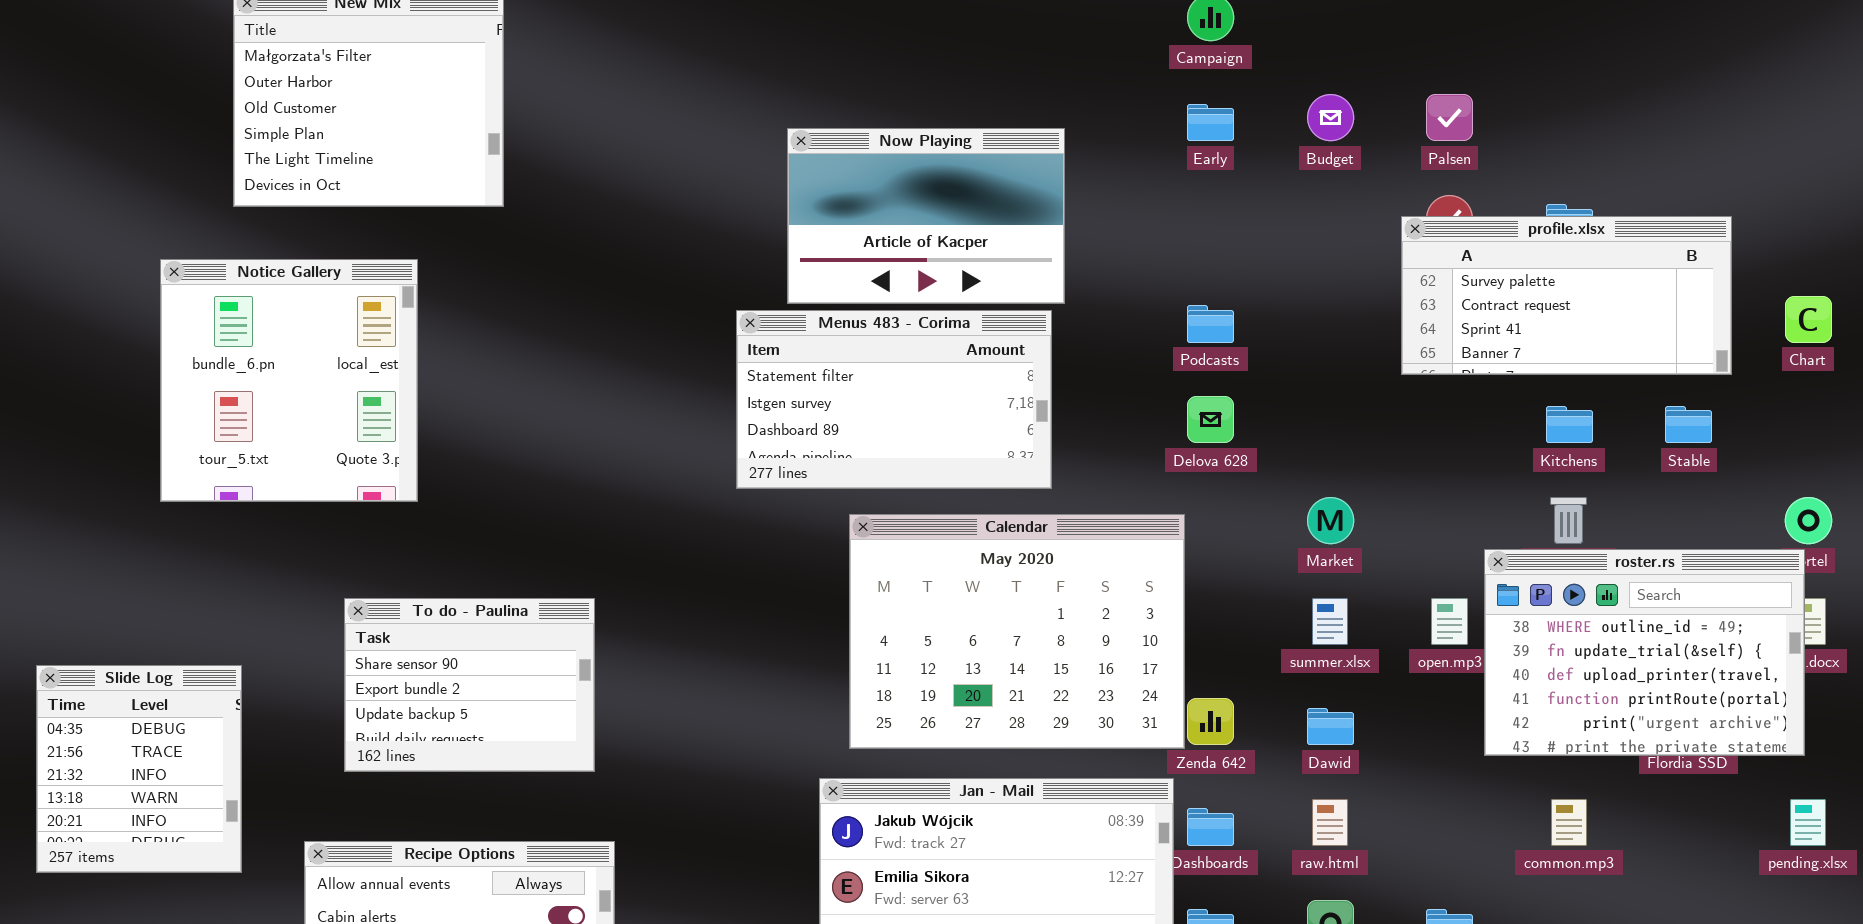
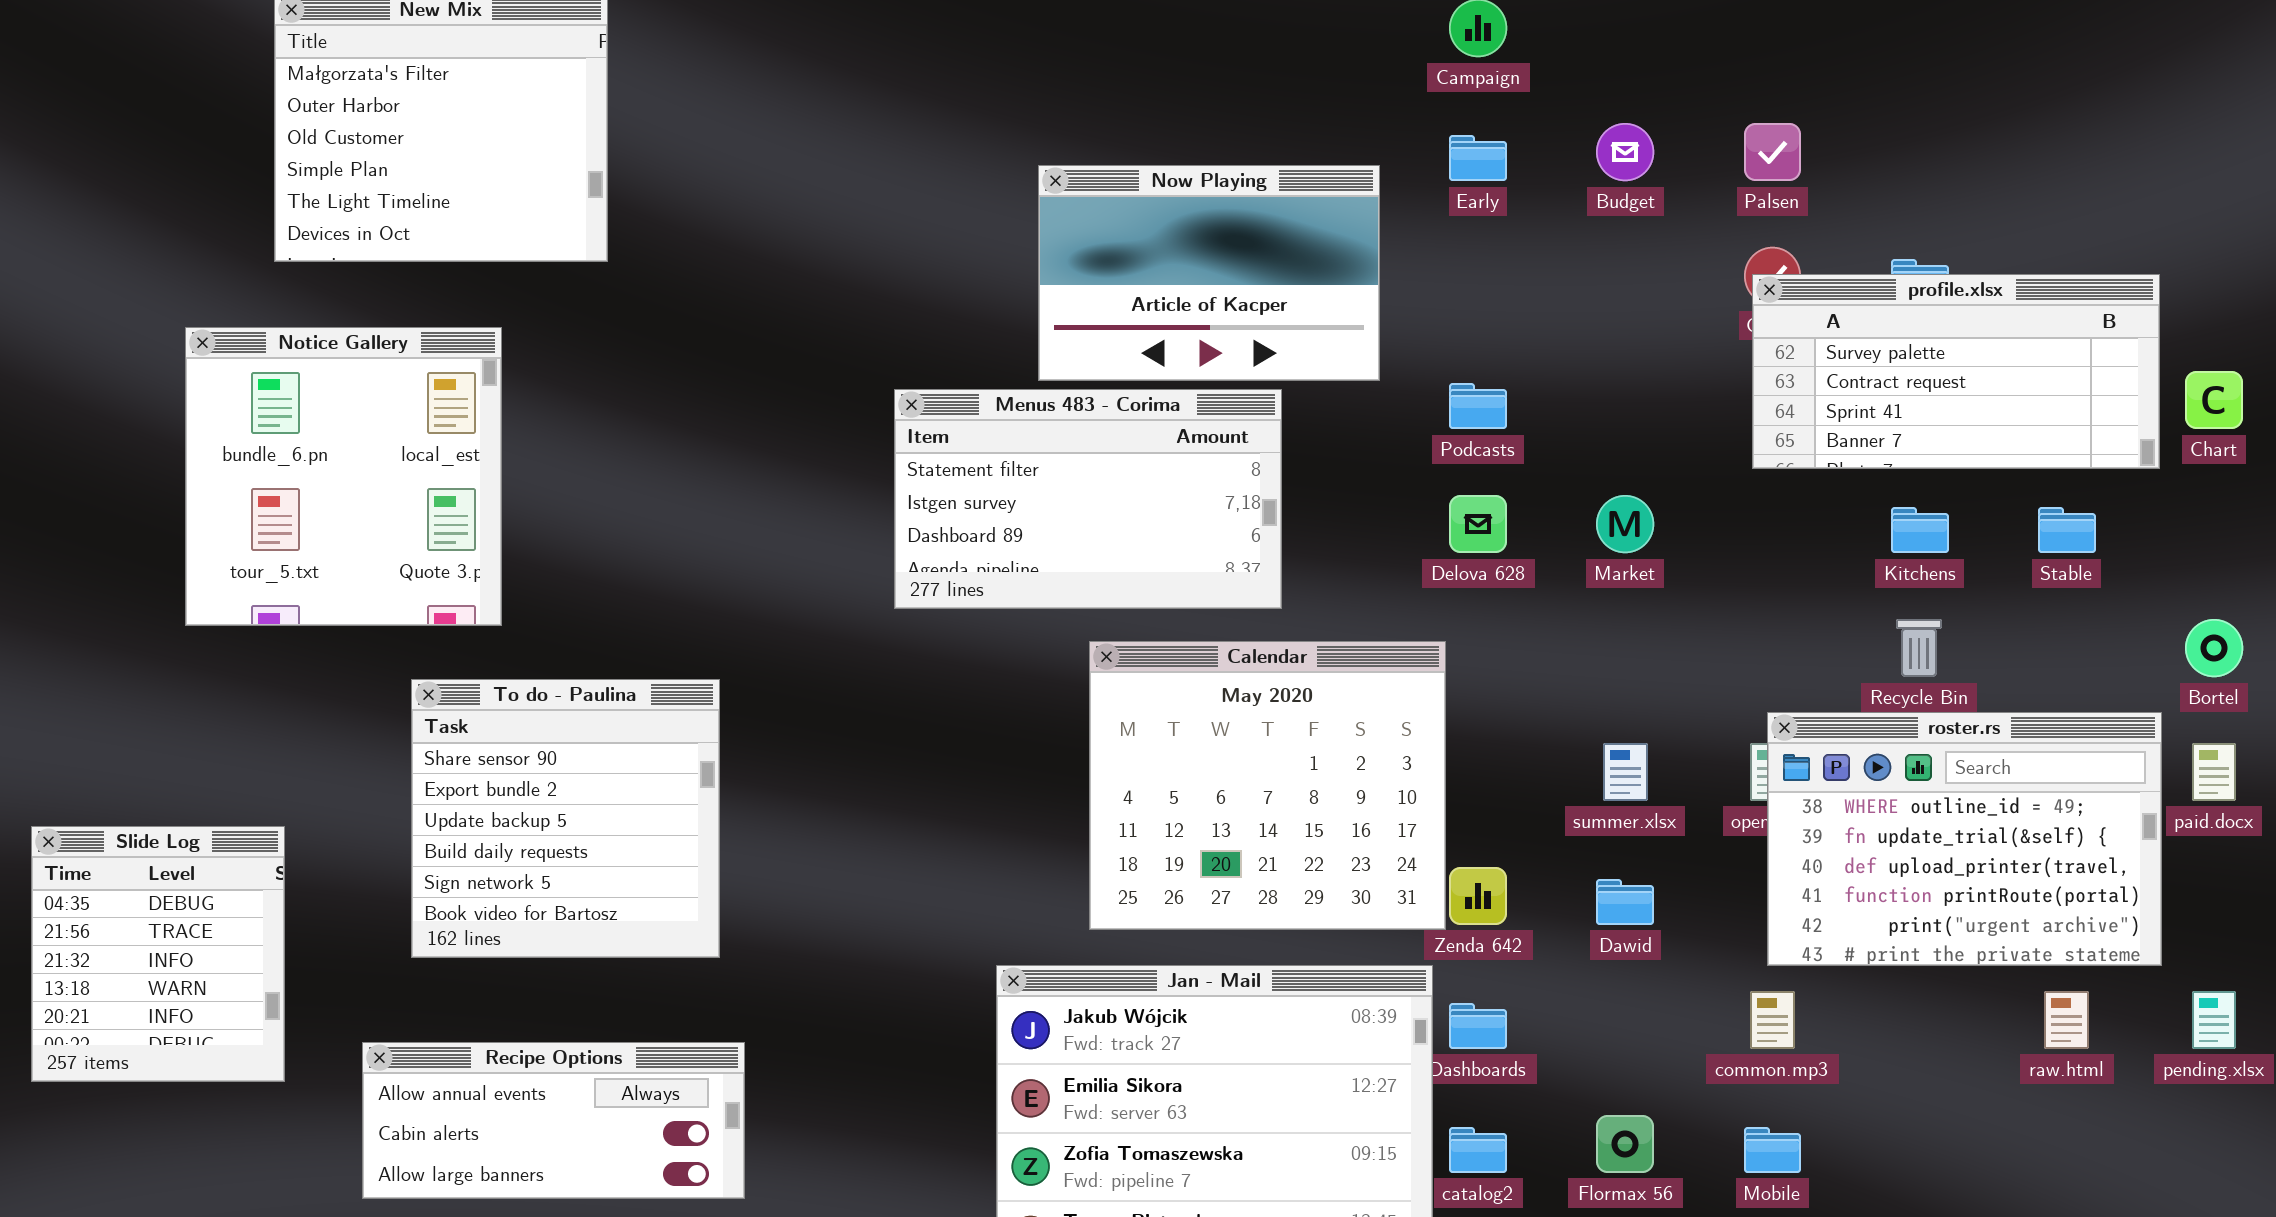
Now Playing: [787,128,1065,304] -> [1038,165,1380,381], moved
profile.xlsx: [1401,216,1732,375] -> [1752,274,2160,469], moved
Market: [1307,497,1354,544] -> [1596,495,1654,553], moved
Calendar: [849,514,1185,749] -> [1089,641,1446,930], resized
roster.rs: [1484,549,1805,756] -> [1767,712,2162,966], moved
To do - Paulina: [344,598,595,772] -> [411,679,720,958], resized
raw.html: [1312,799,1348,846] -> [2044,991,2089,1049], moved
common.mp3: [1551,799,1587,846] -> [1750,991,1795,1049], moved

